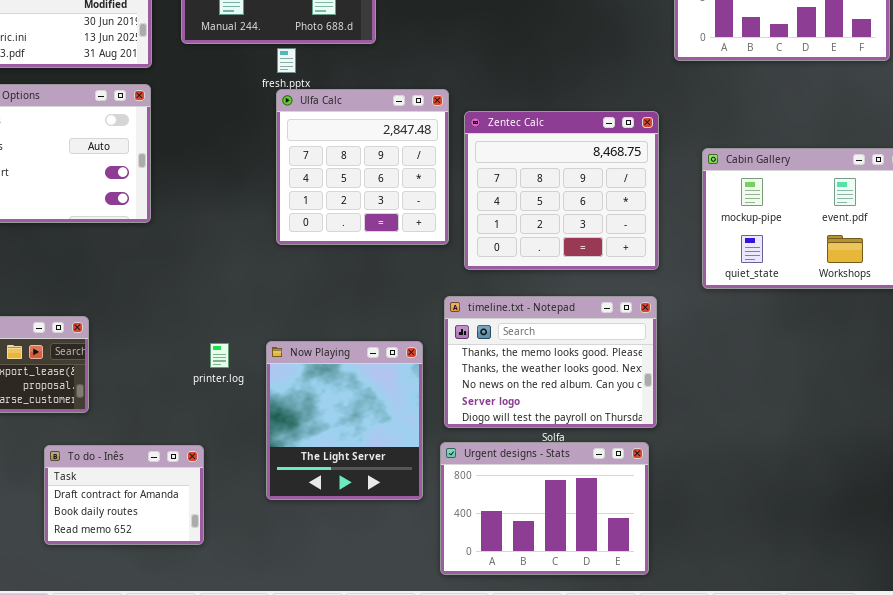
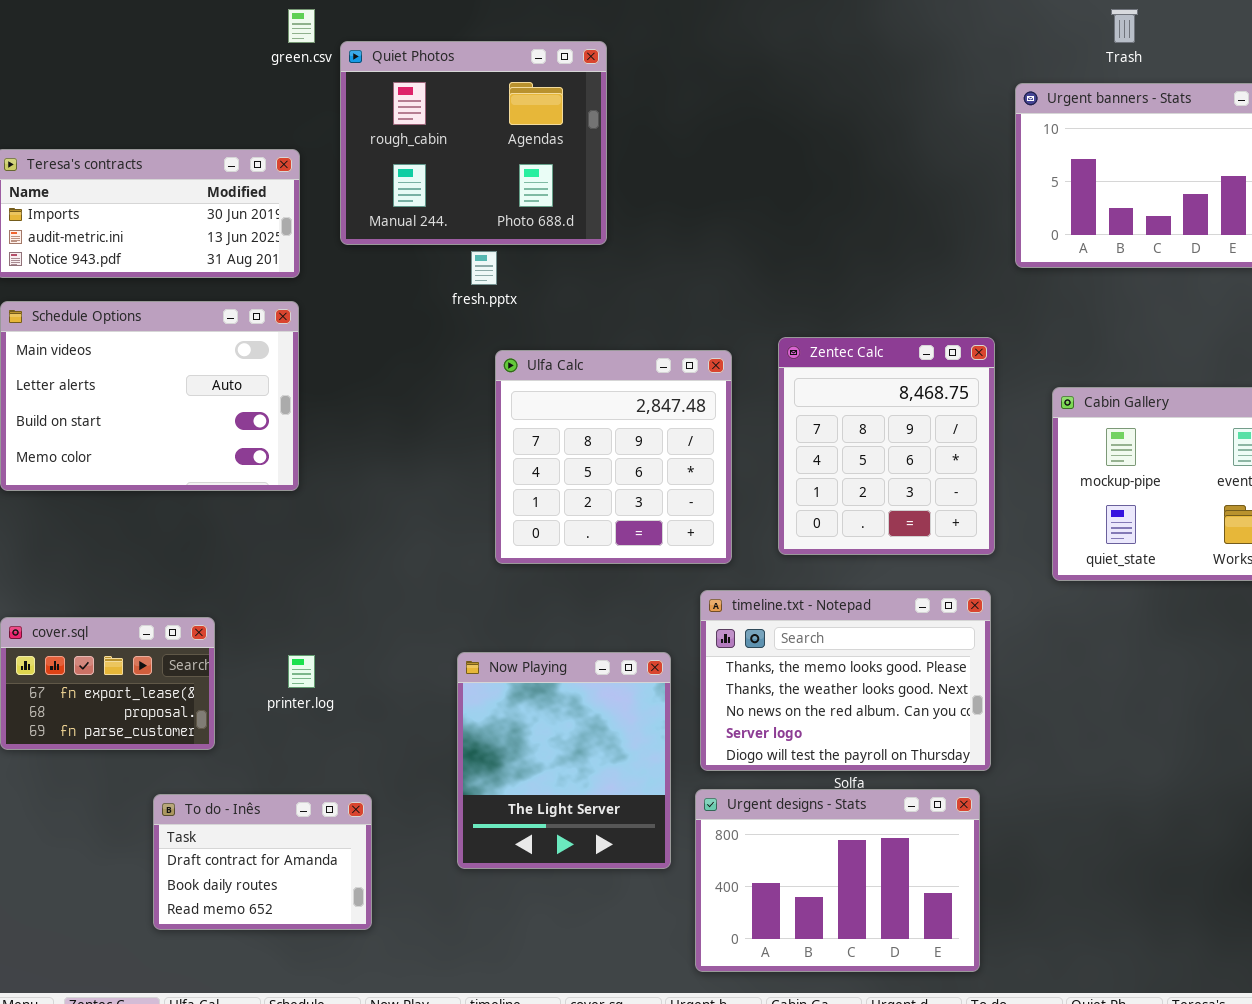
Ulfa Calc: [276,89,449,245] -> [495,350,732,564], moved
Zentec Calc: [464,111,659,270] -> [778,337,995,555], resized
printer.log: [210,343,229,368] -> [288,655,315,688], moved

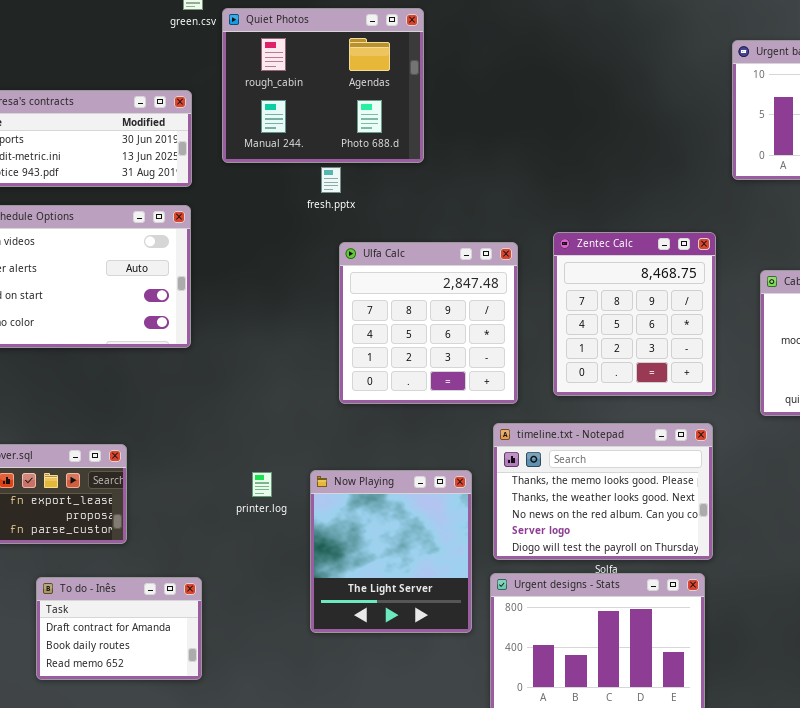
printer.log: [288,655,315,688] -> [252,472,272,497], moved
To do - Inês: [153,794,372,930] -> [36,577,202,680], moved

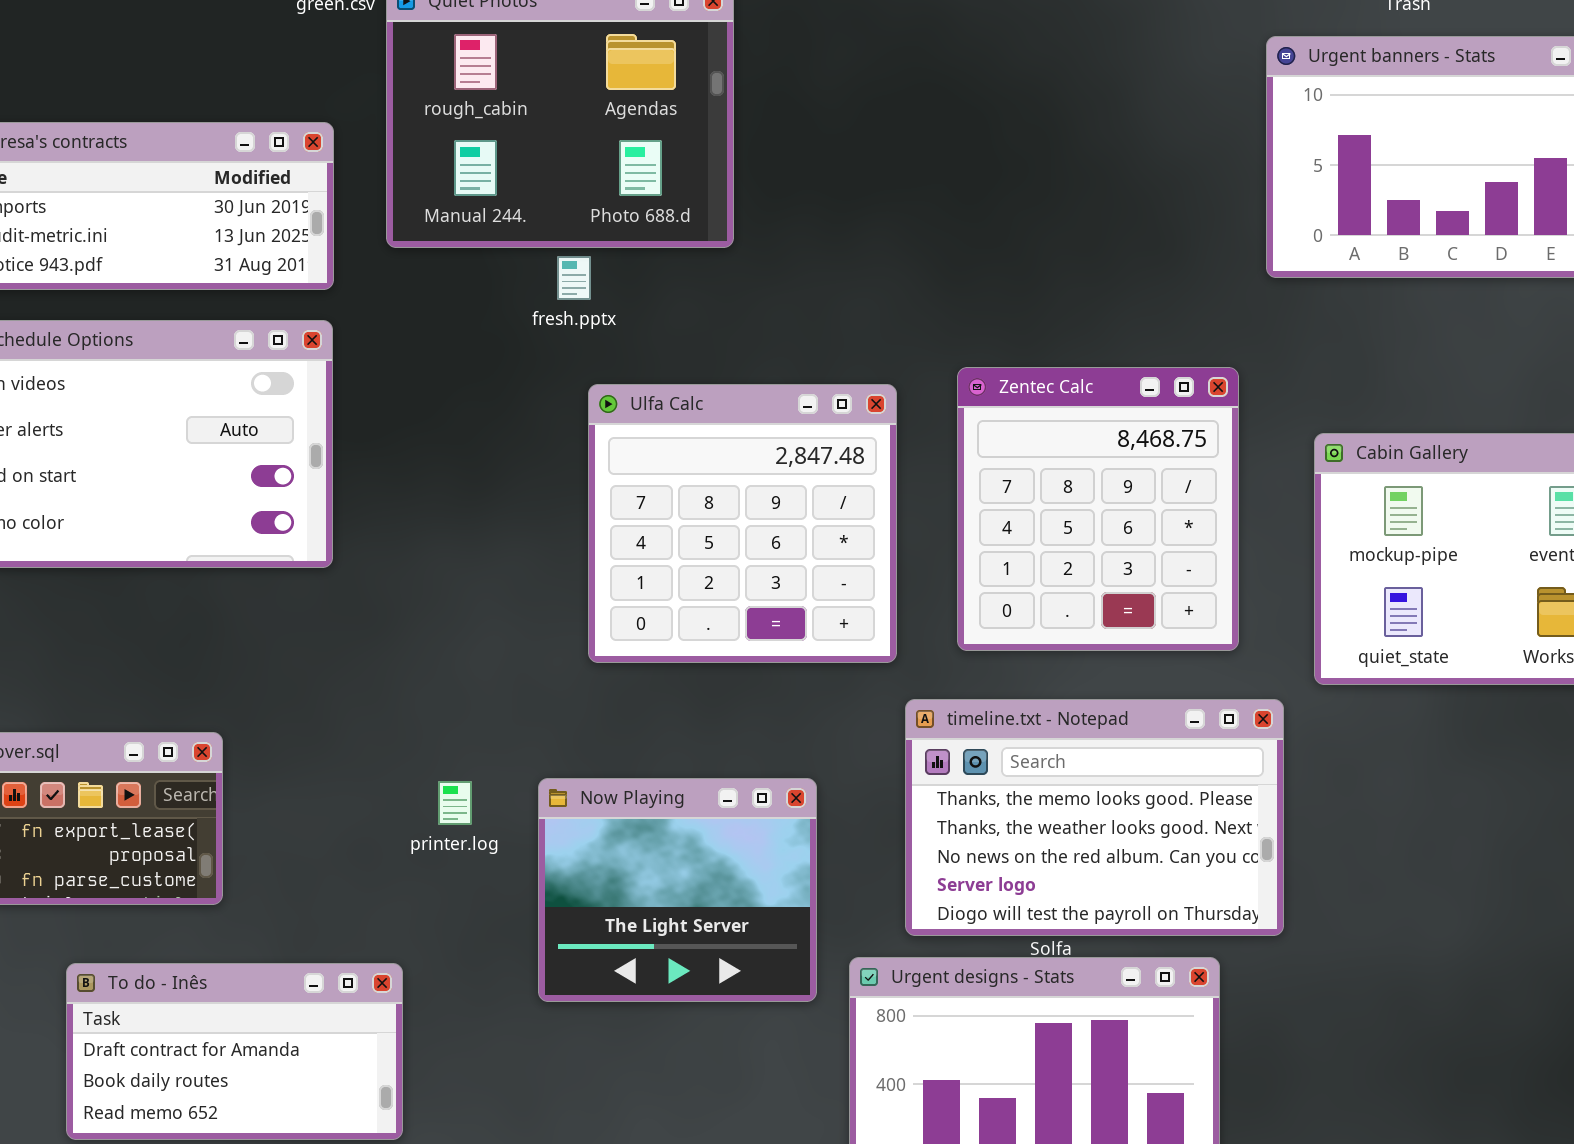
timeline.txt - Notepad: [493,423,713,560] -> [905,699,1284,936], moved
Now Playing: [310,470,472,633] -> [538,778,817,1002], resized
To do - Inês: [36,577,202,680] -> [66,963,403,1140], resized

